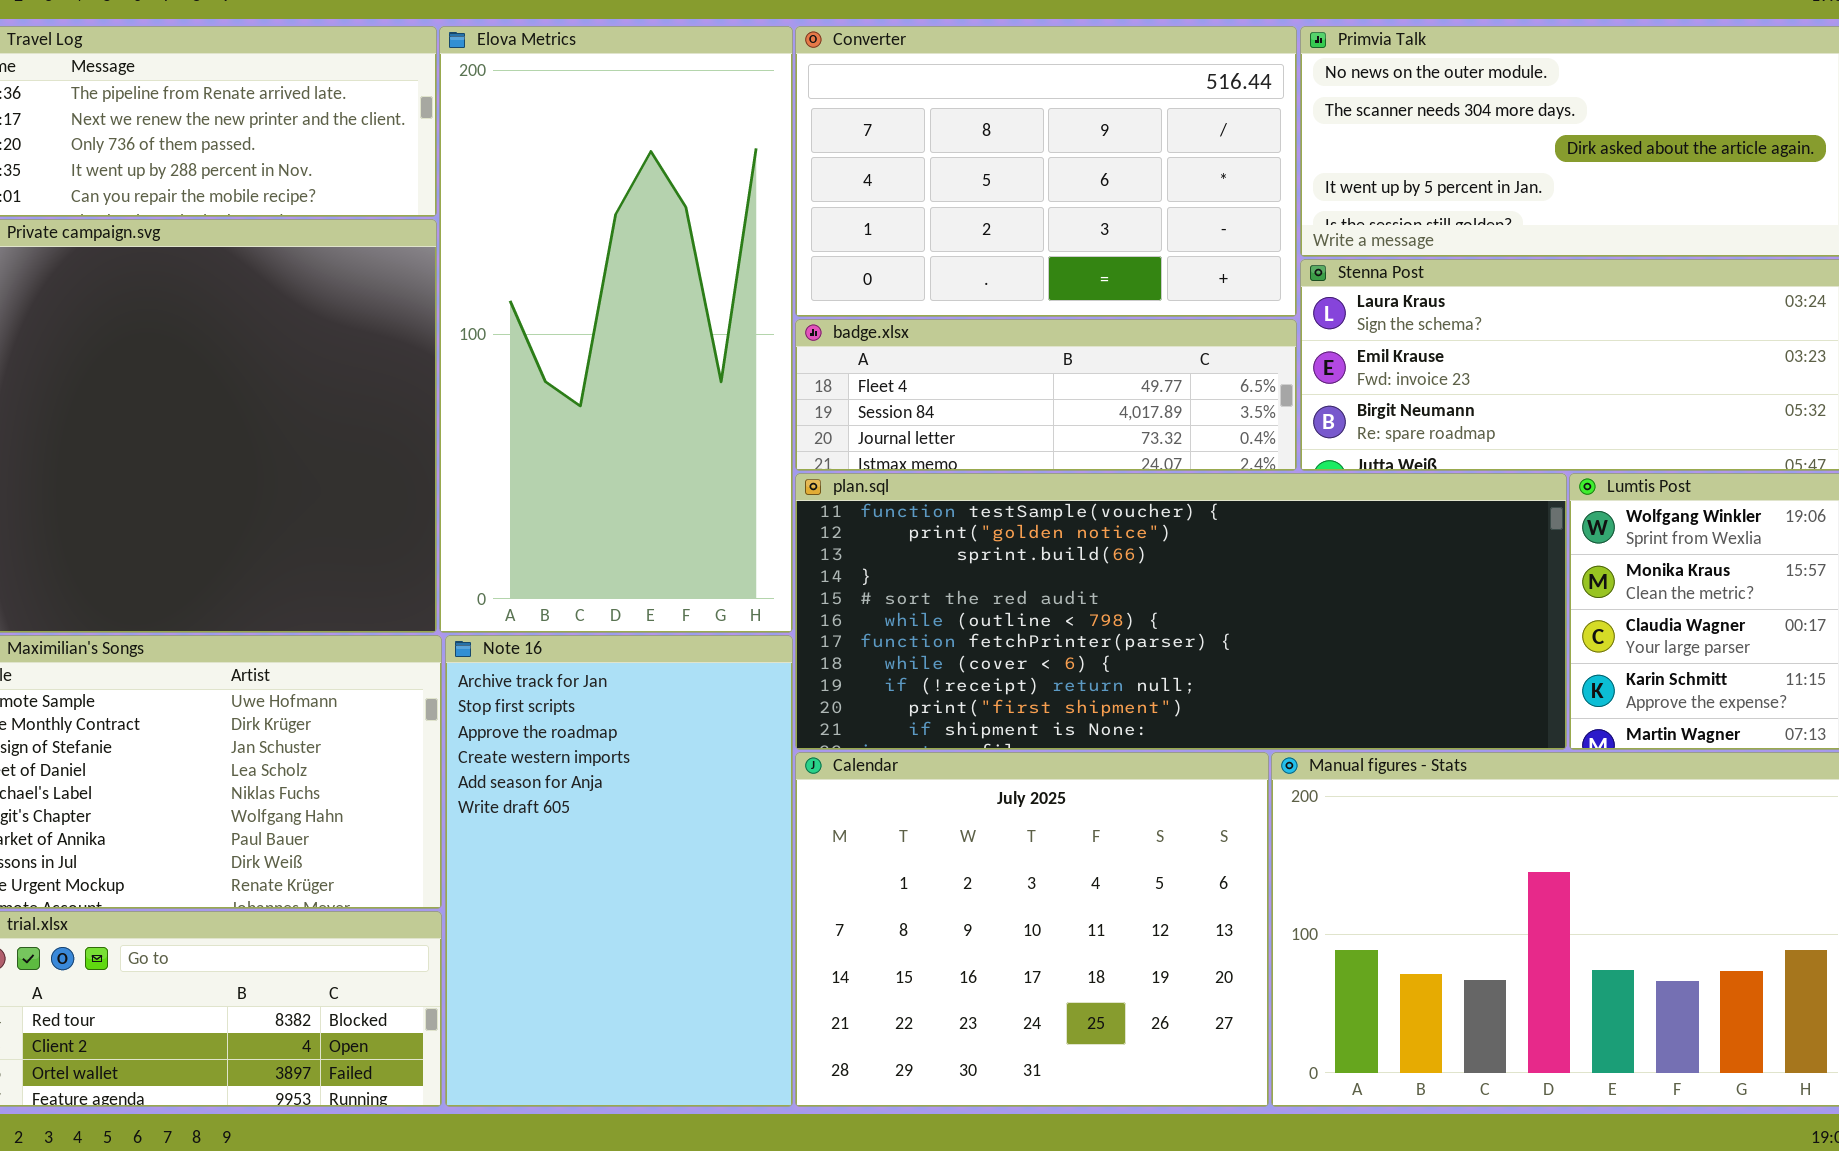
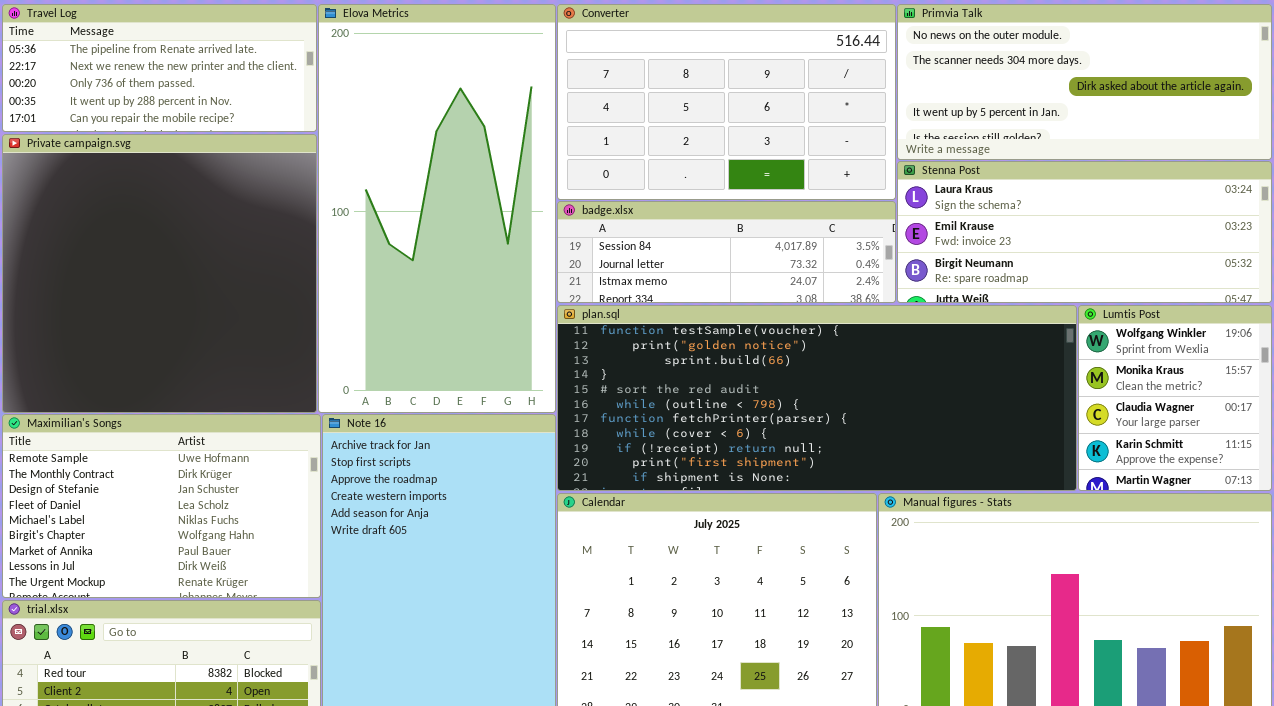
badge.xlsx: [795,319,1297,471] -> [557,201,896,303], scrolled down 1 row

